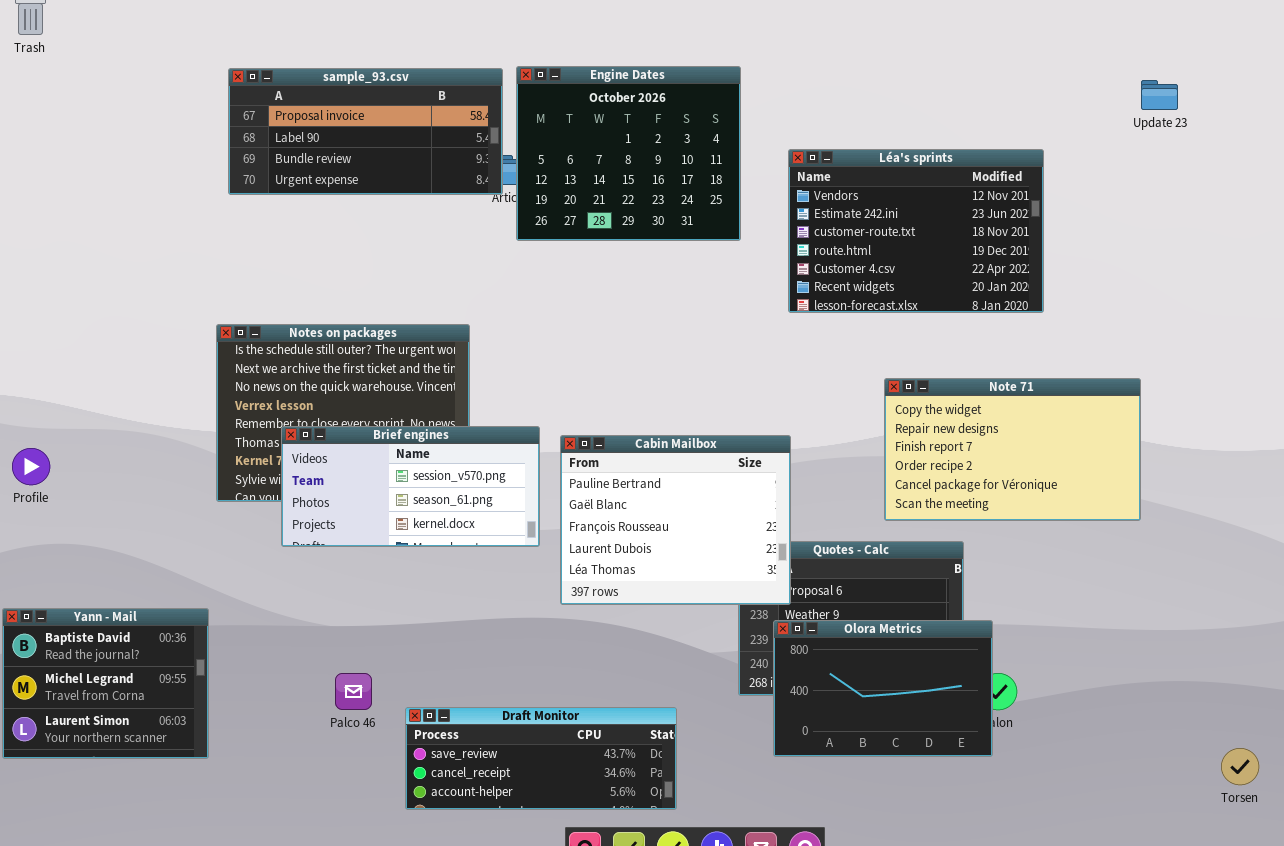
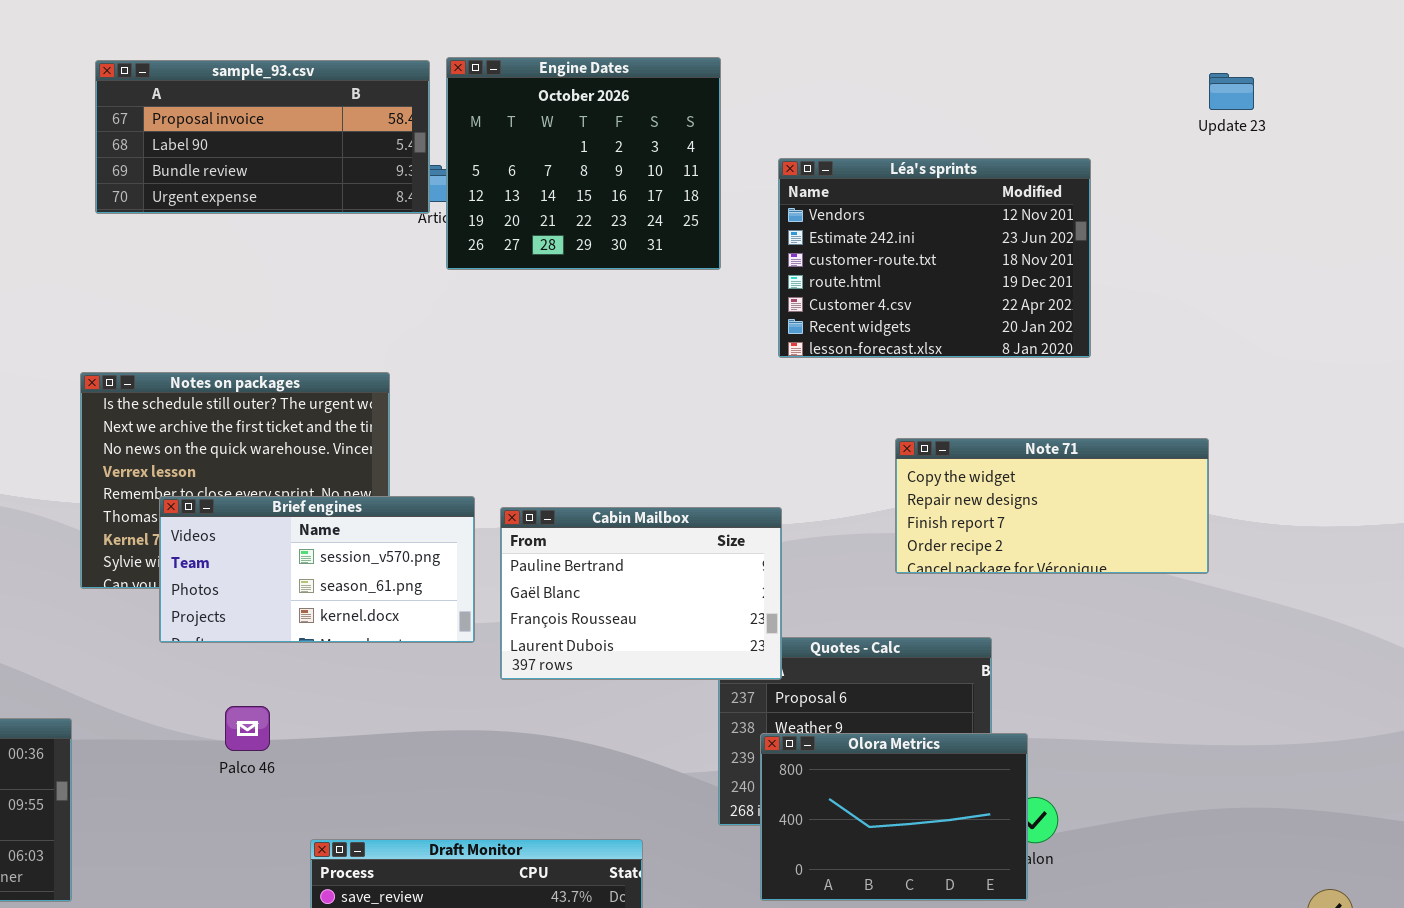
Note 71: [884,378,1141,521] -> [895,438,1209,574], resized
Cabin Mailbox: [560,435,791,605] -> [500,507,782,680], resized
Palco 46: [335,673,372,710] -> [225,706,270,751], moved

